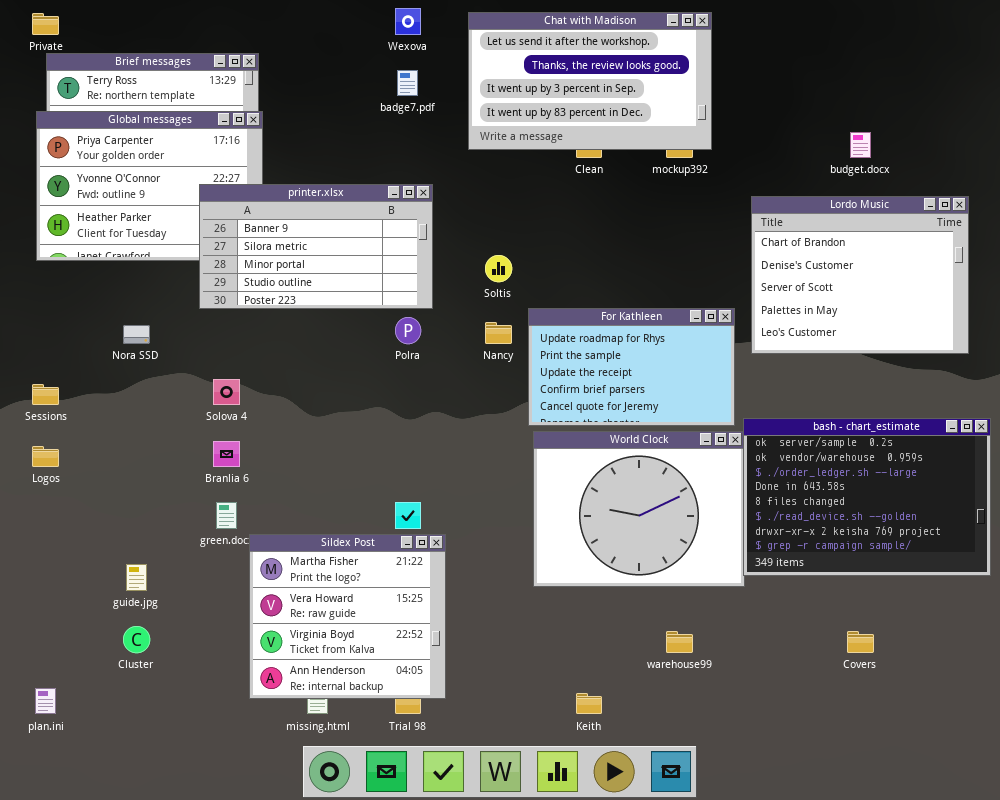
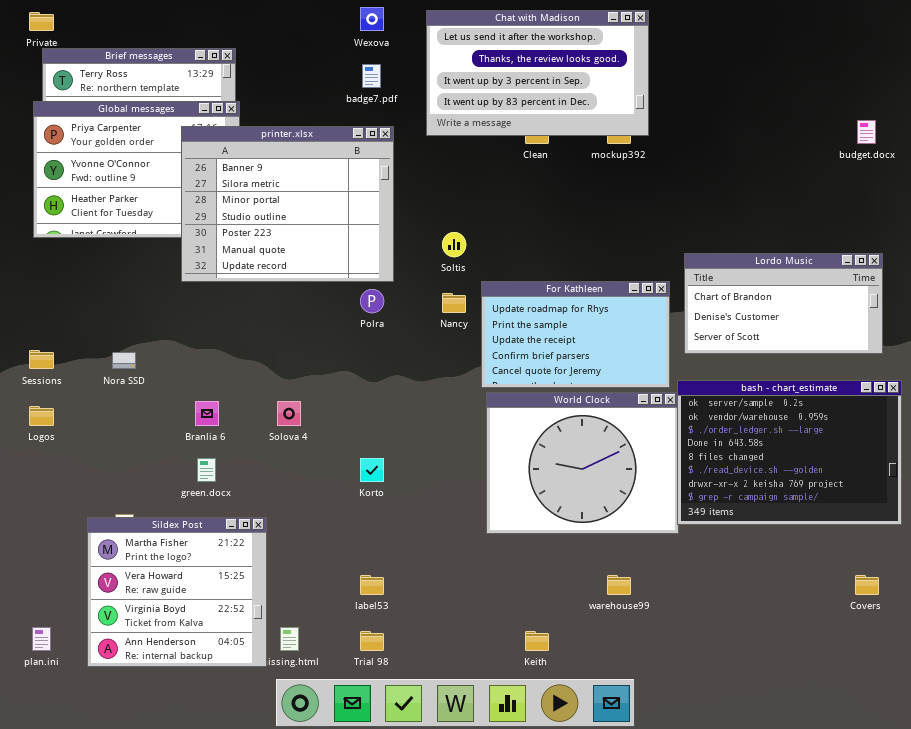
budget.docx: [850,132,871,158] -> [857,120,876,144], moved
printer.xlsx: [199,184,433,309] -> [181,126,394,282], resized
Lordo Music: [751,196,969,354] -> [684,253,883,354], moved, resized
Nora SSD: [123,325,150,344] -> [112,352,136,369], moved
Solova 4: [213,379,240,405] -> [277,401,301,426], moved
Sildex Post: [249,534,446,699] -> [87,517,267,667], moved
Covers: [847,631,874,653] -> [855,575,879,595], moved

